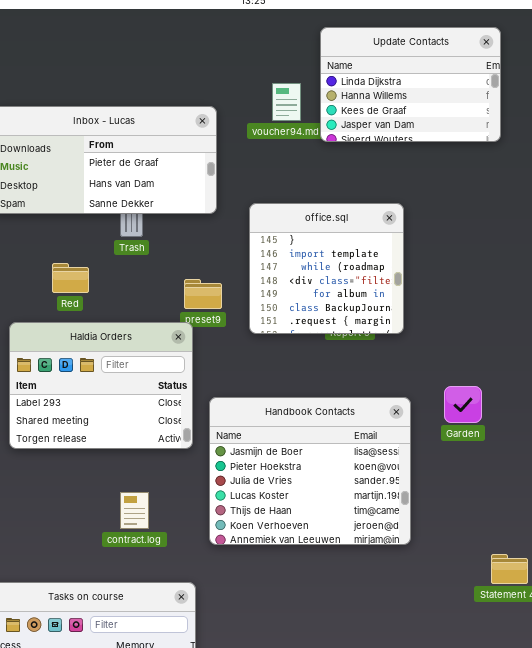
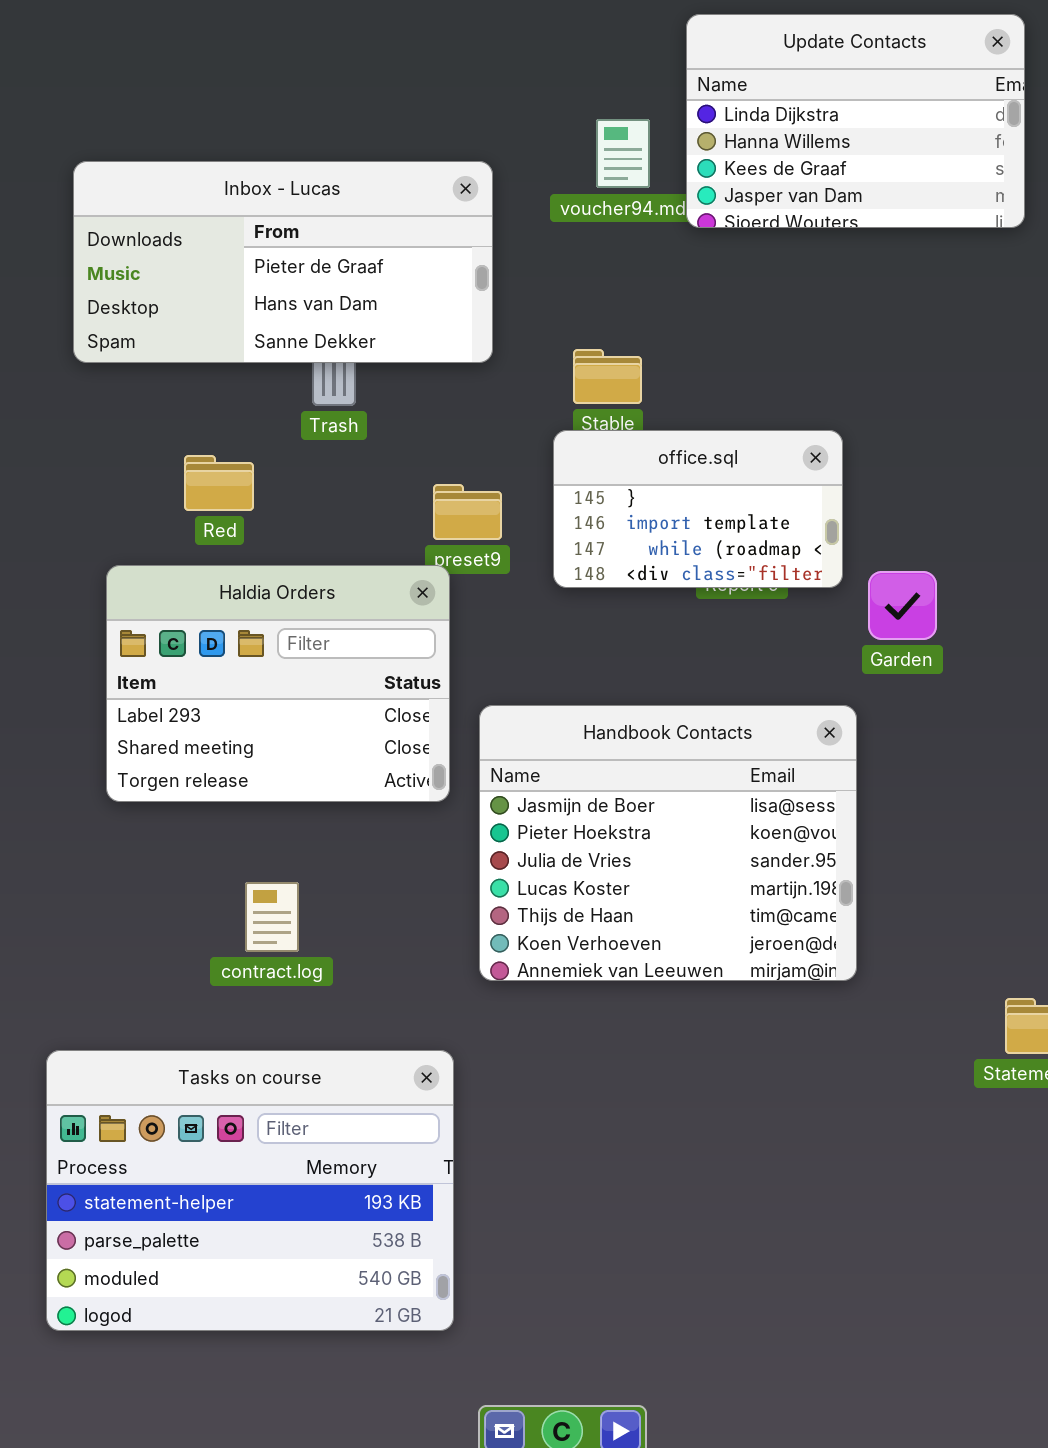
office.sql: [249,203,404,334] -> [553,430,843,588], resized
Garden: [444,386,482,423] -> [868,571,937,640], moved
contract.log: [120,492,149,529] -> [245,882,299,952], moved

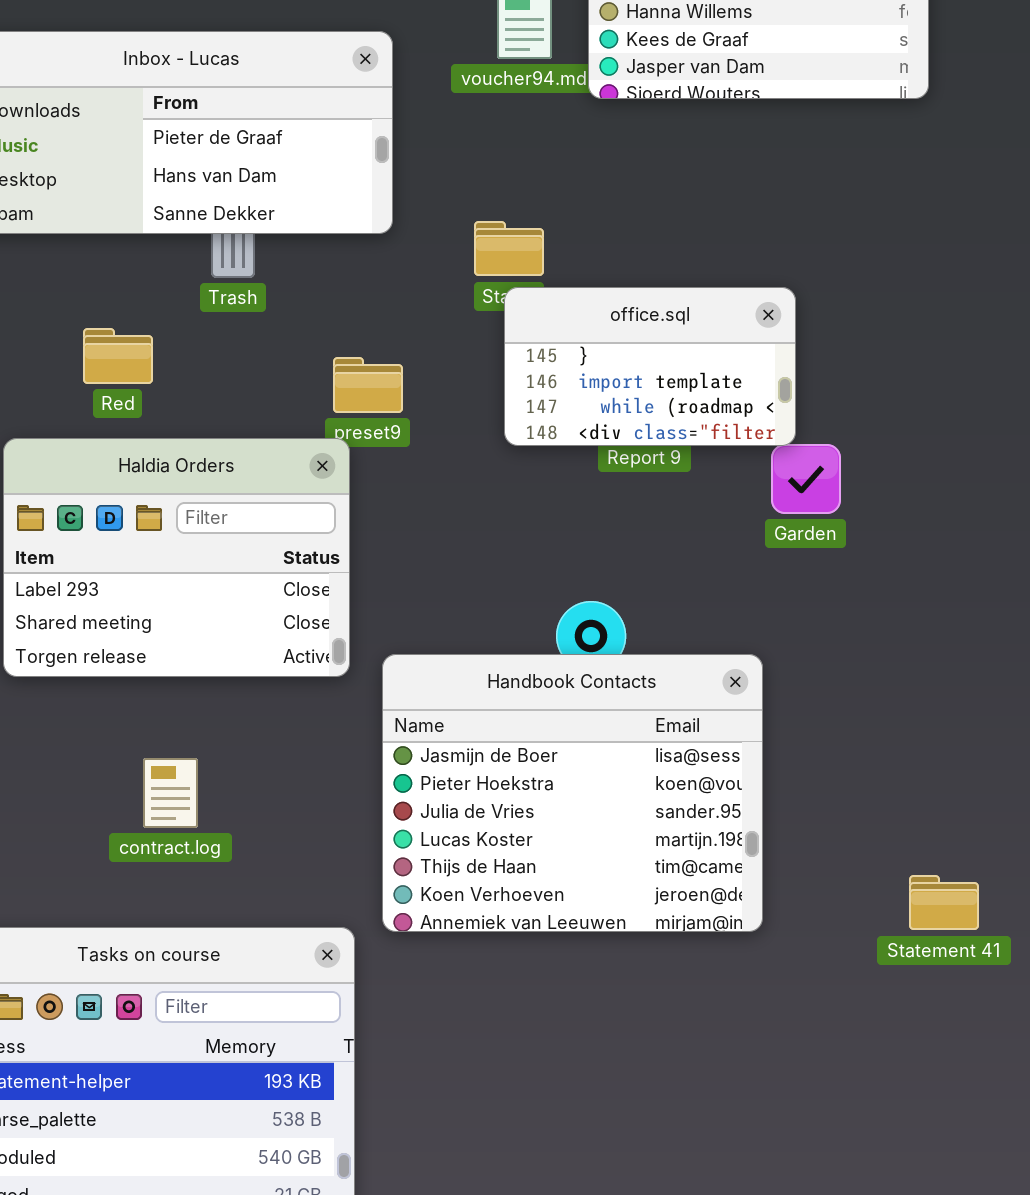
office.sql: [553,430,843,588] -> [504,287,796,446], moved
Handbook Contacts: [479,705,857,981] -> [382,654,763,932], moved

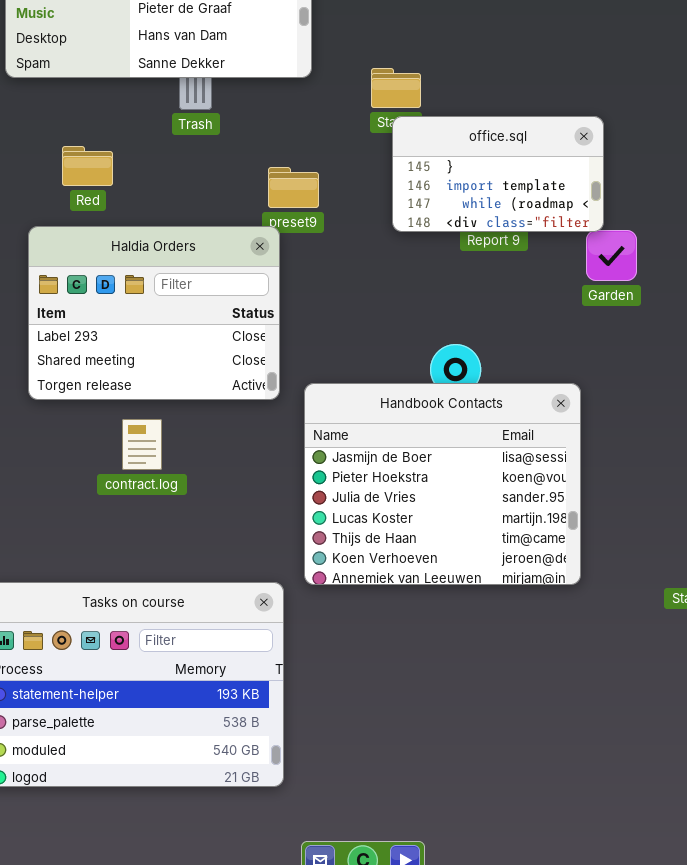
Red: [83,328,153,384] -> [62,146,113,186], moved
contract.log: [143,758,198,828] -> [122,419,162,470], moved

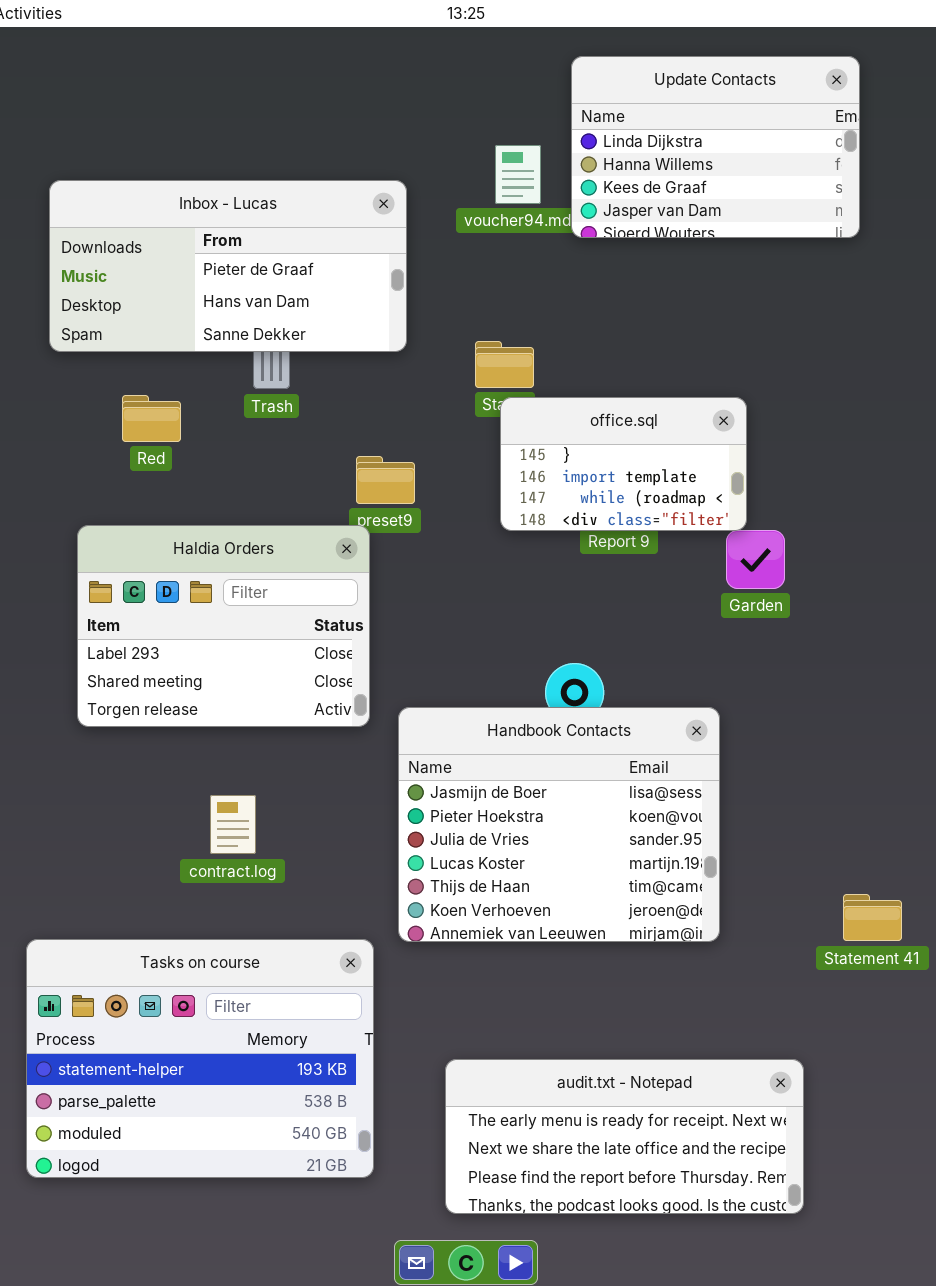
Red: [62,146,113,186] -> [122,395,181,442], moved
contract.log: [122,419,162,470] -> [210,795,256,854], moved
audit.txt - Notepad: none -> [445,1059,804,1214], opened

